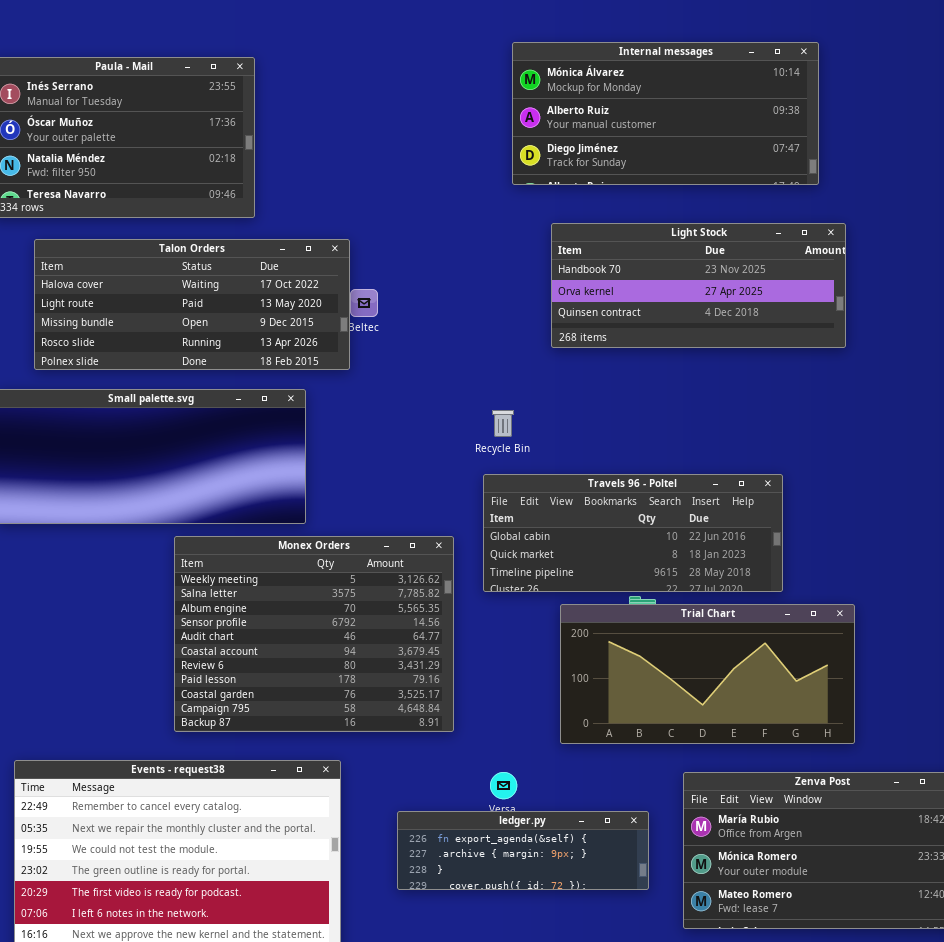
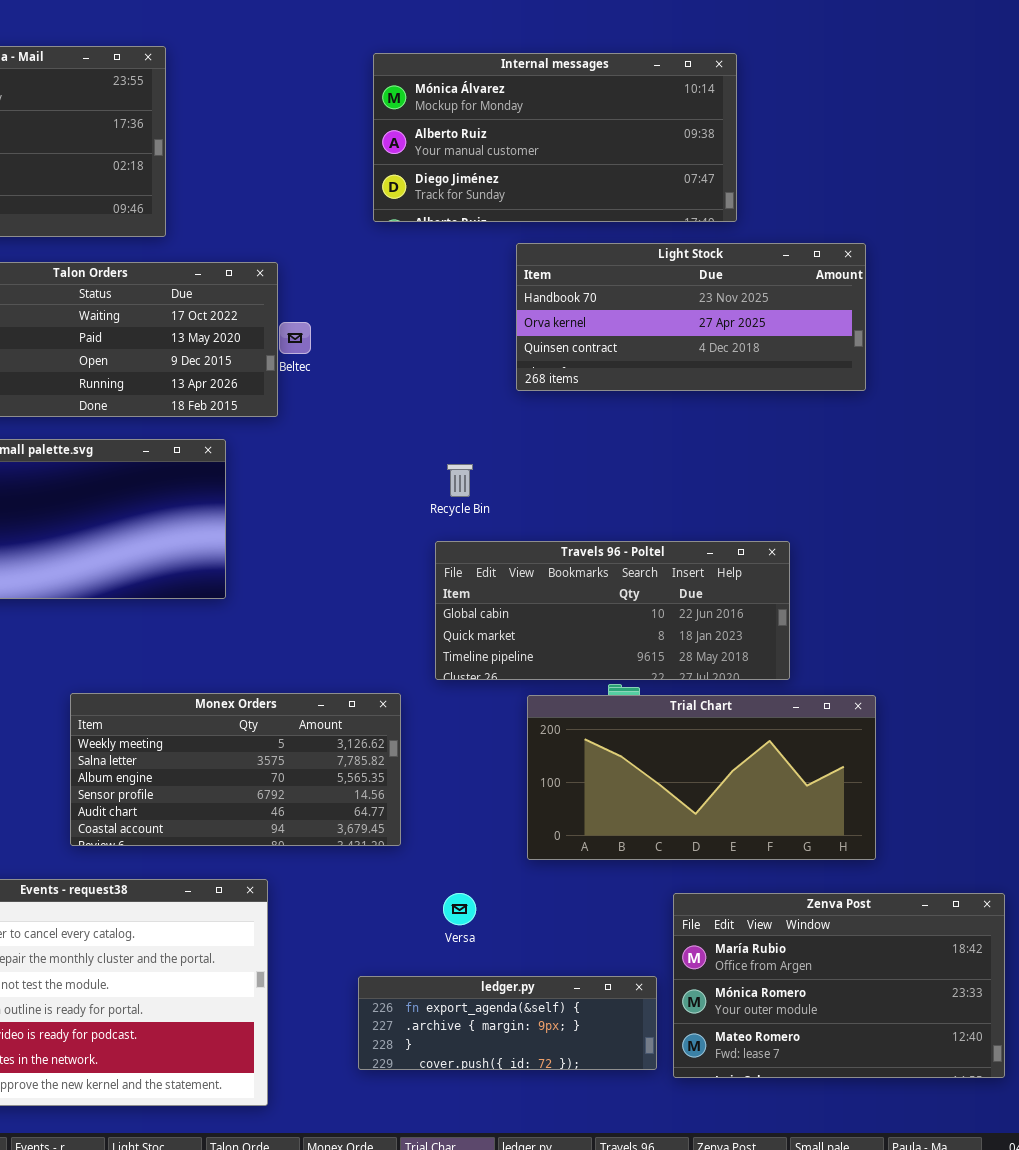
Internal messages: [512,42,819,185] -> [373,53,737,222], moved
Monex Orders: [174,536,454,732] -> [70,693,401,846], resized
ledger.py: [397,811,649,890] -> [358,976,657,1070], moved

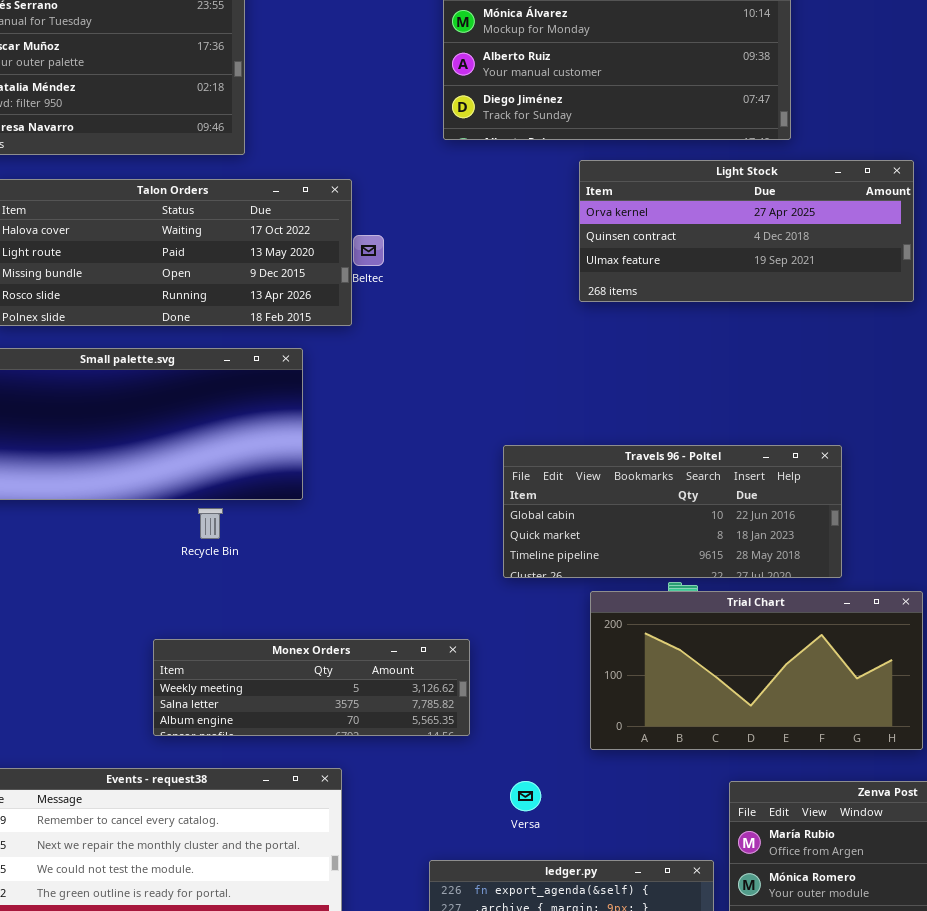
Light Stock: [516,243,866,391] -> [579,160,914,302], scrolled down 1 row
Recycle Bin: [447,464,473,497] -> [198,508,223,539], moved
Monex Orders: [70,693,401,846] -> [153,639,470,736], resized

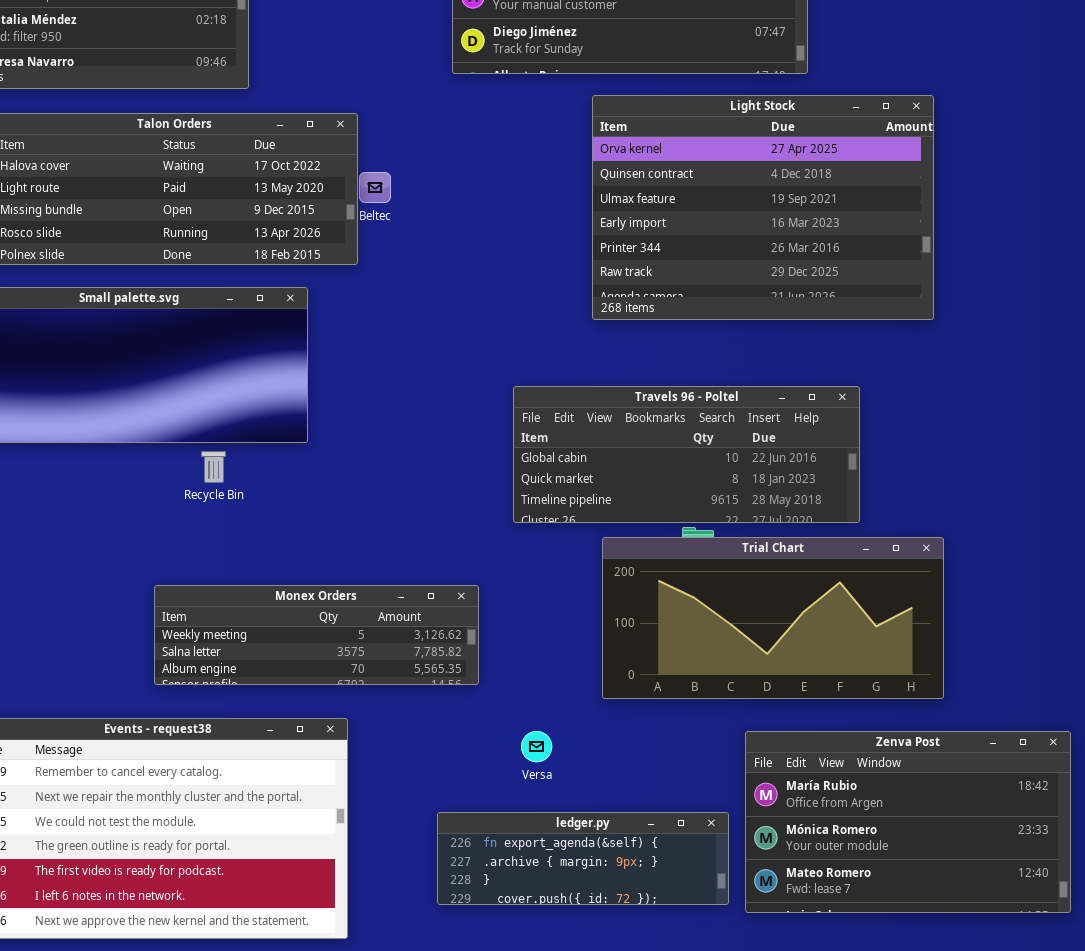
Light Stock: [579,160,914,302] -> [592,95,934,320], resized

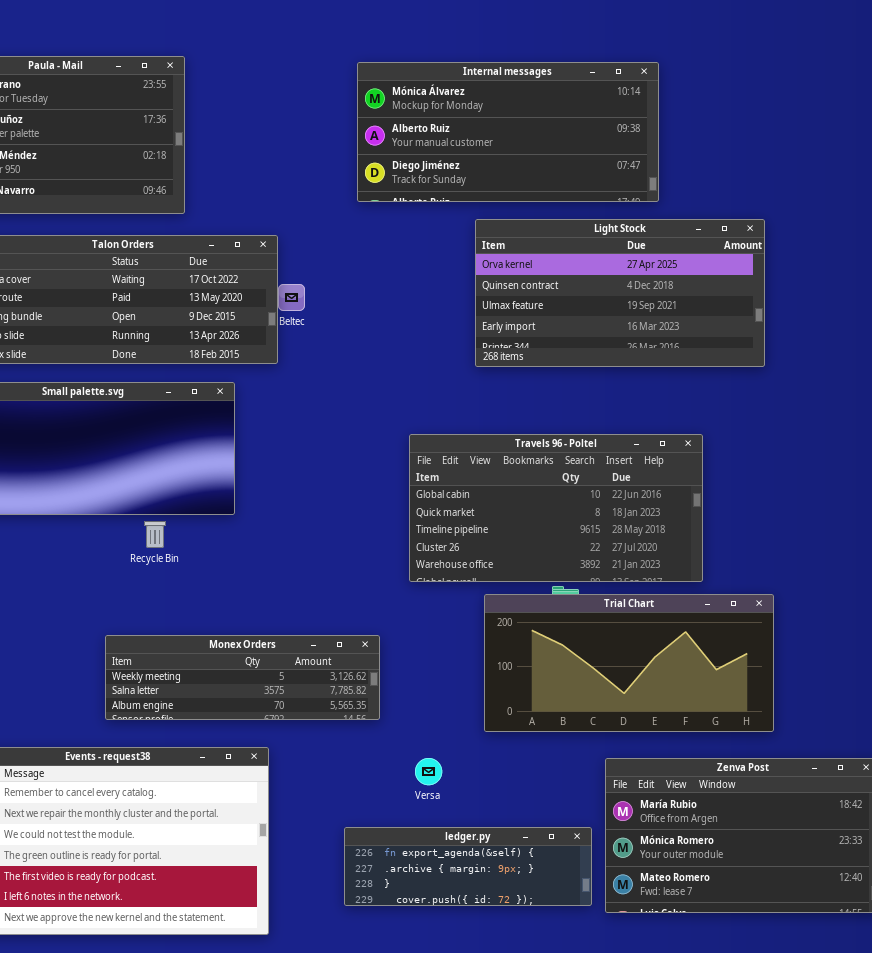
Light Stock: [592,95,934,320] -> [475,219,765,367], resized
Travels 96 - Poltel: [513,386,860,523] -> [409,434,703,582], resized

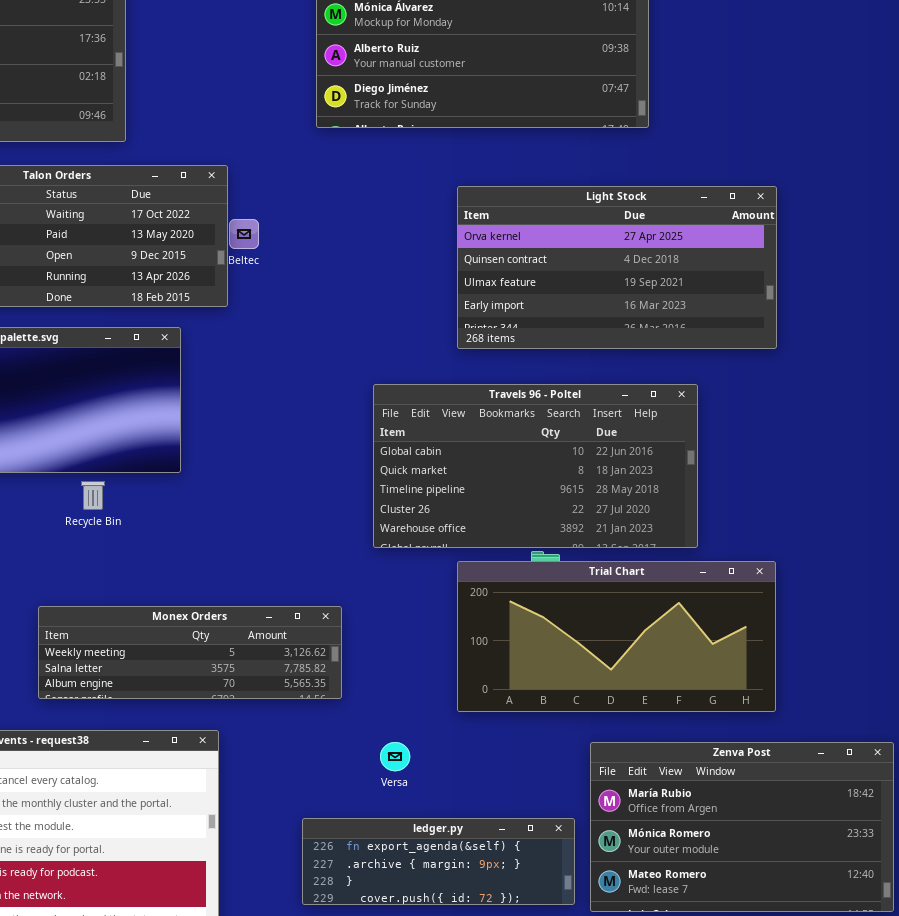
Light Stock: [475,219,765,367] -> [457,186,777,349], moved

